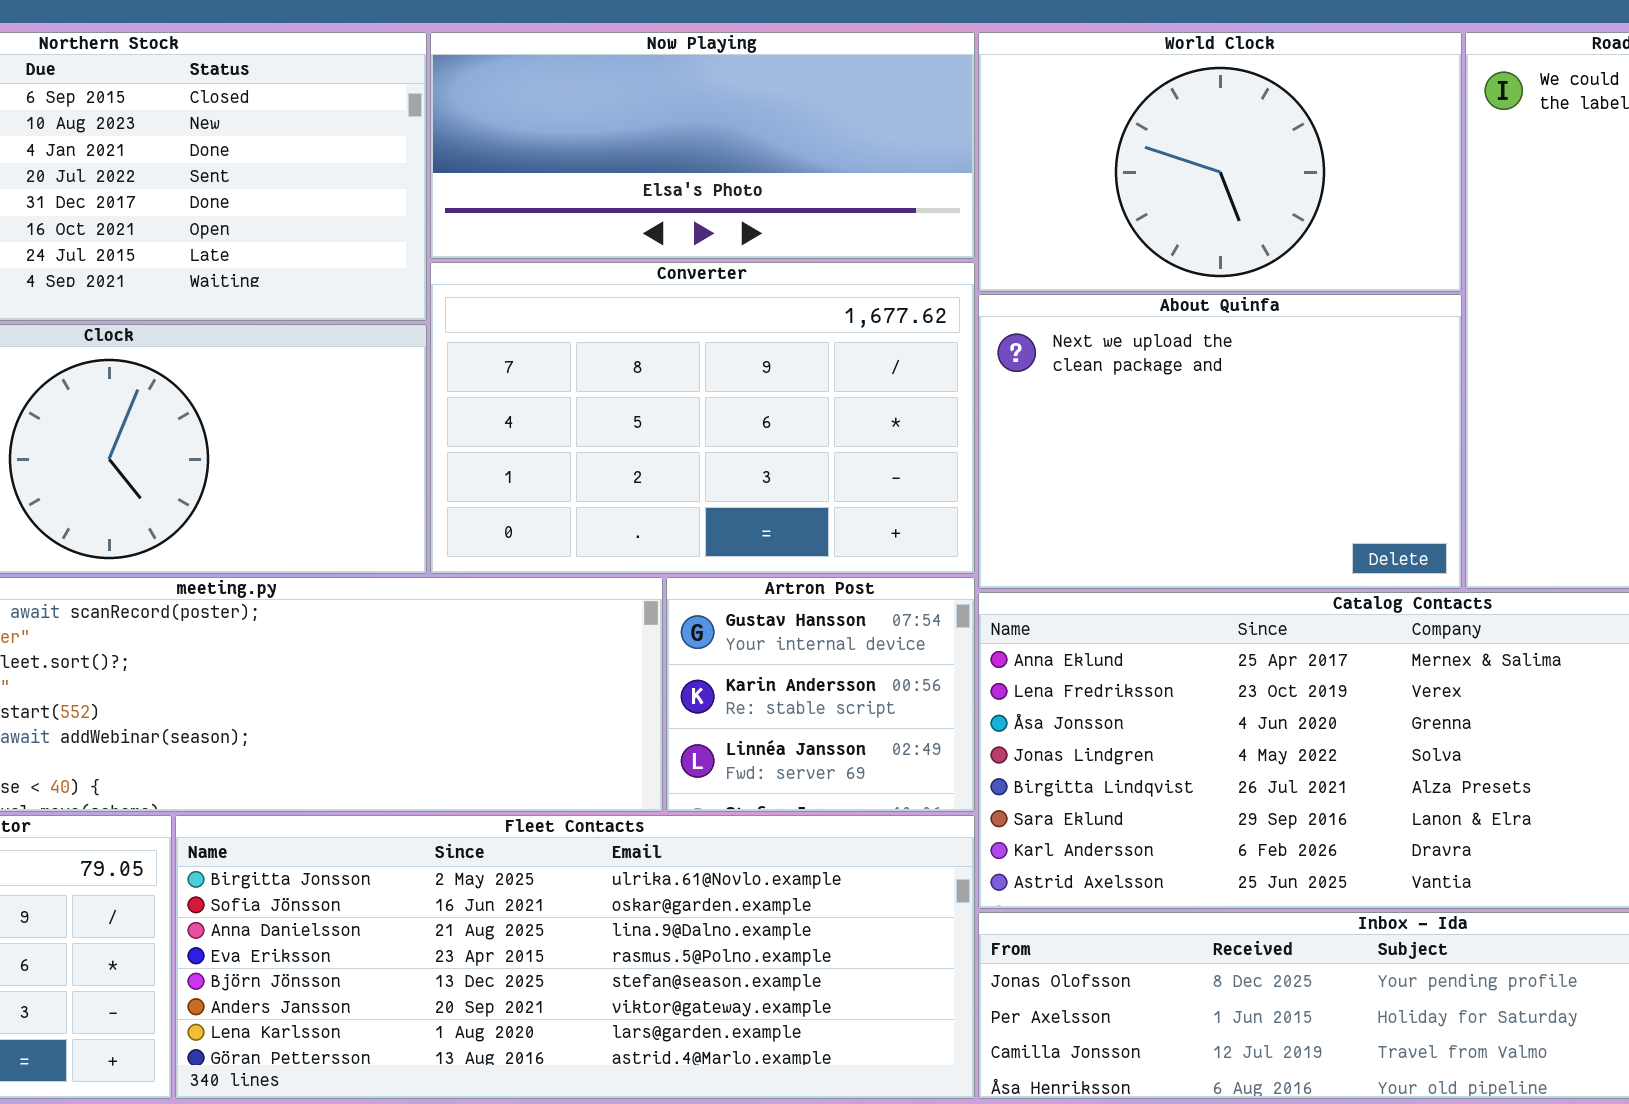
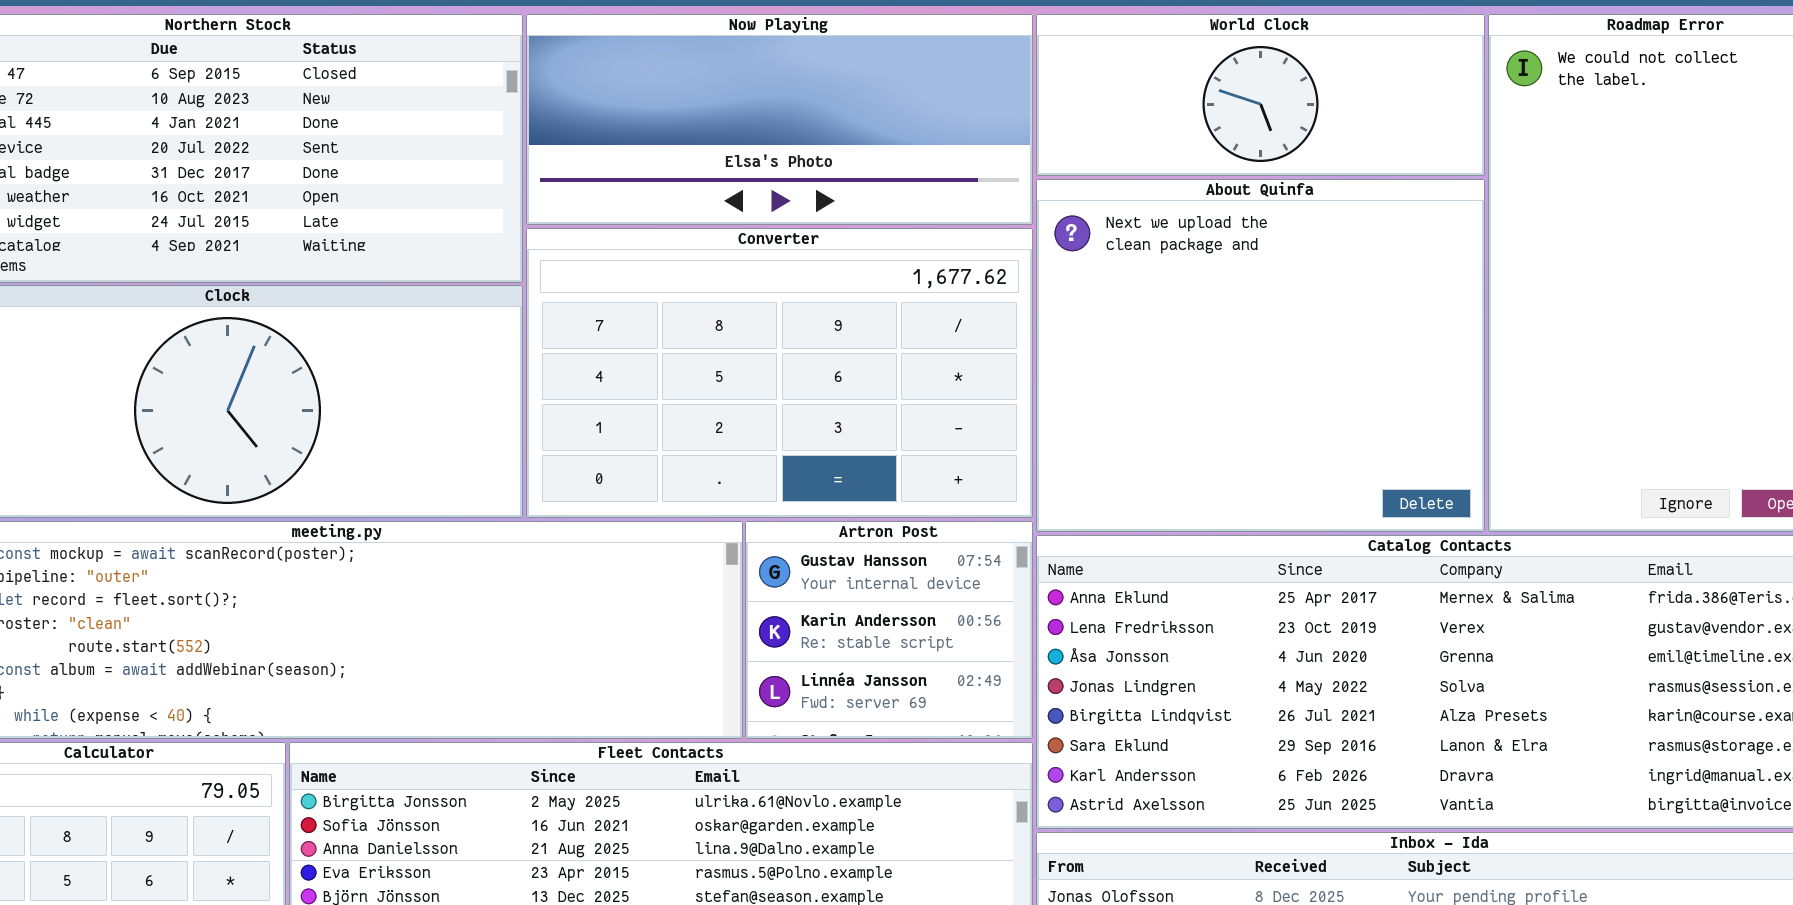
World Clock: [978,32,1462,292] -> [1036,14,1485,176], resized
About Quinfa: [978,294,1462,589] -> [1036,179,1485,532], resized

